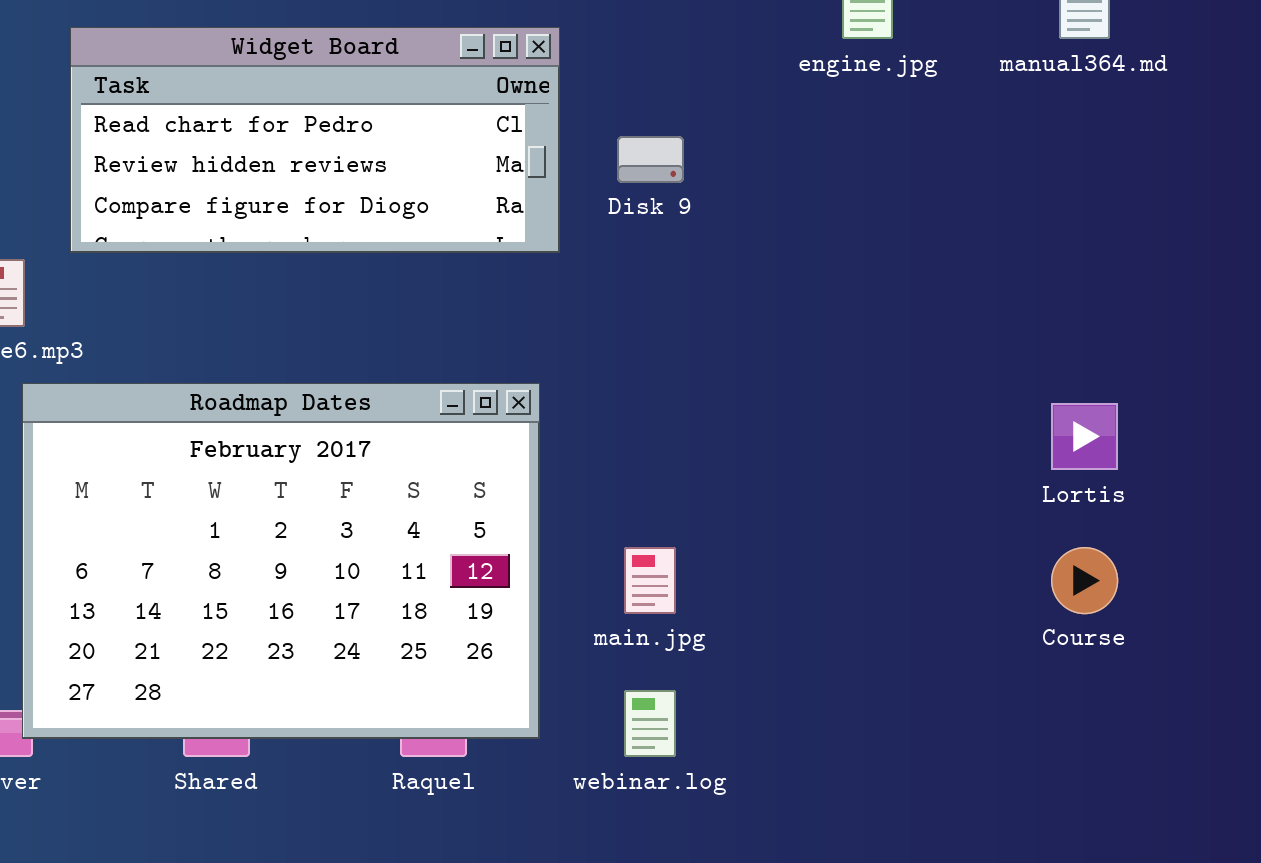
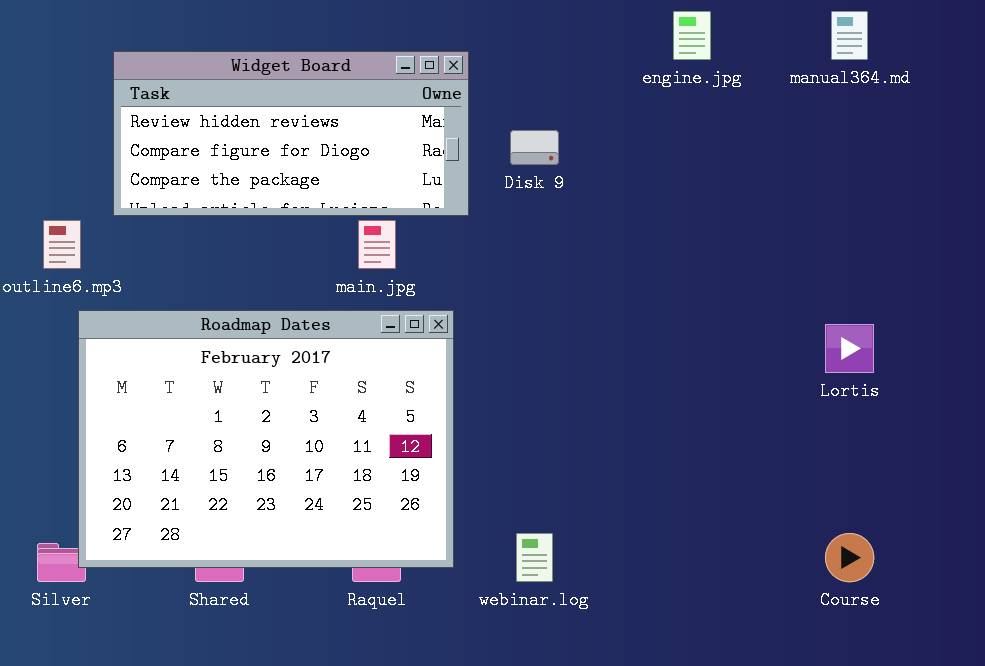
Widget Board: [70,27,560,253] -> [113,51,469,216], scrolled down 1 row
main.jpg: [624,547,676,614] -> [358,220,396,269], moved
Course: [1051,547,1118,614] -> [825,533,874,582], moved

